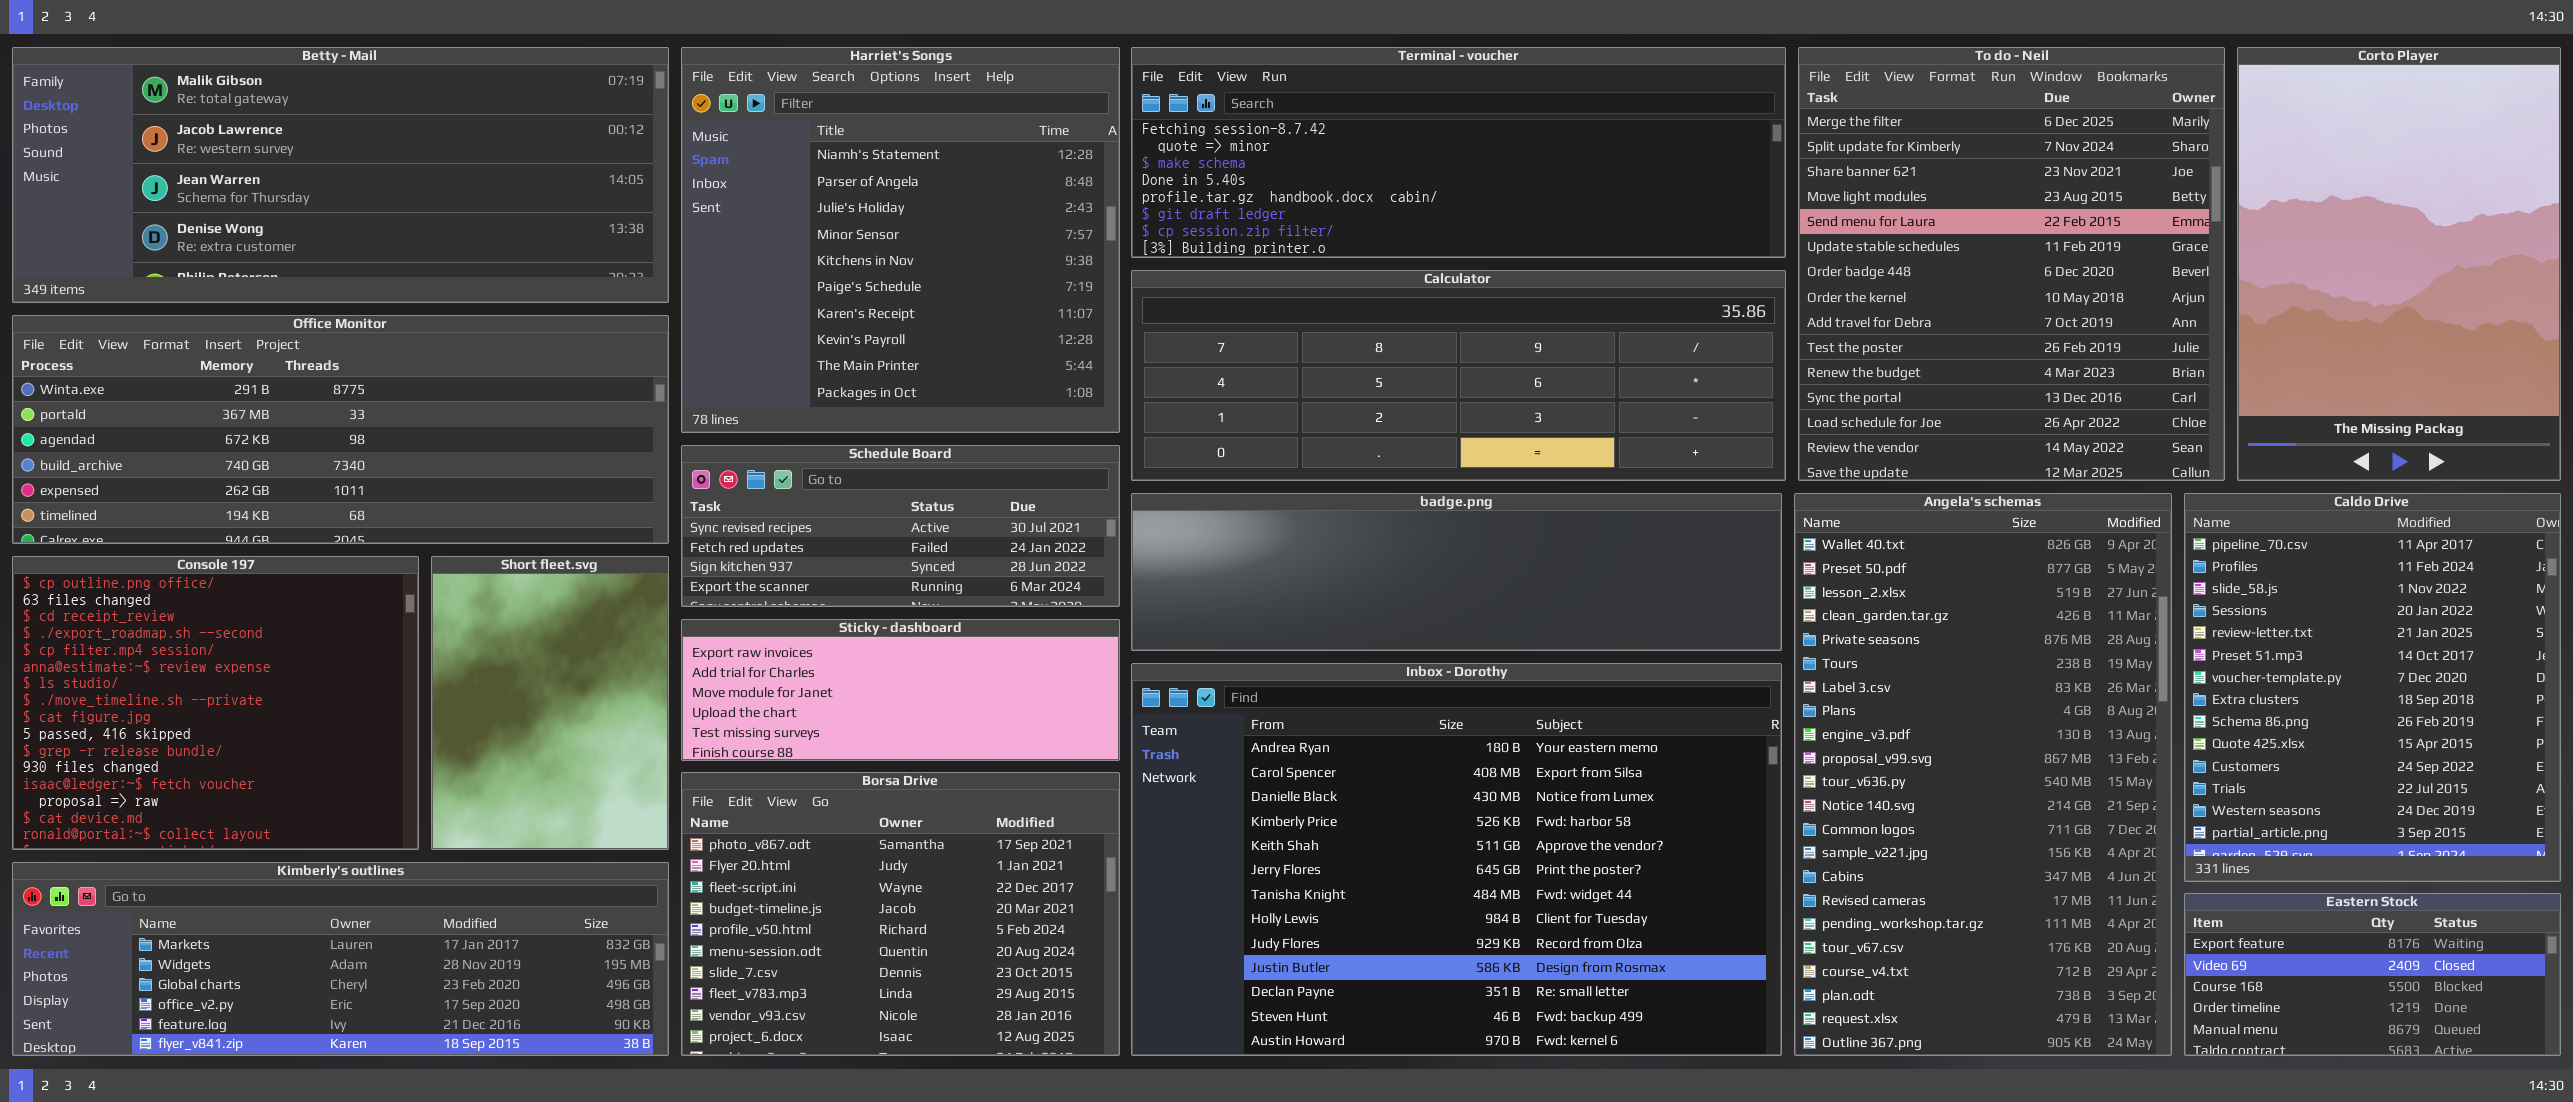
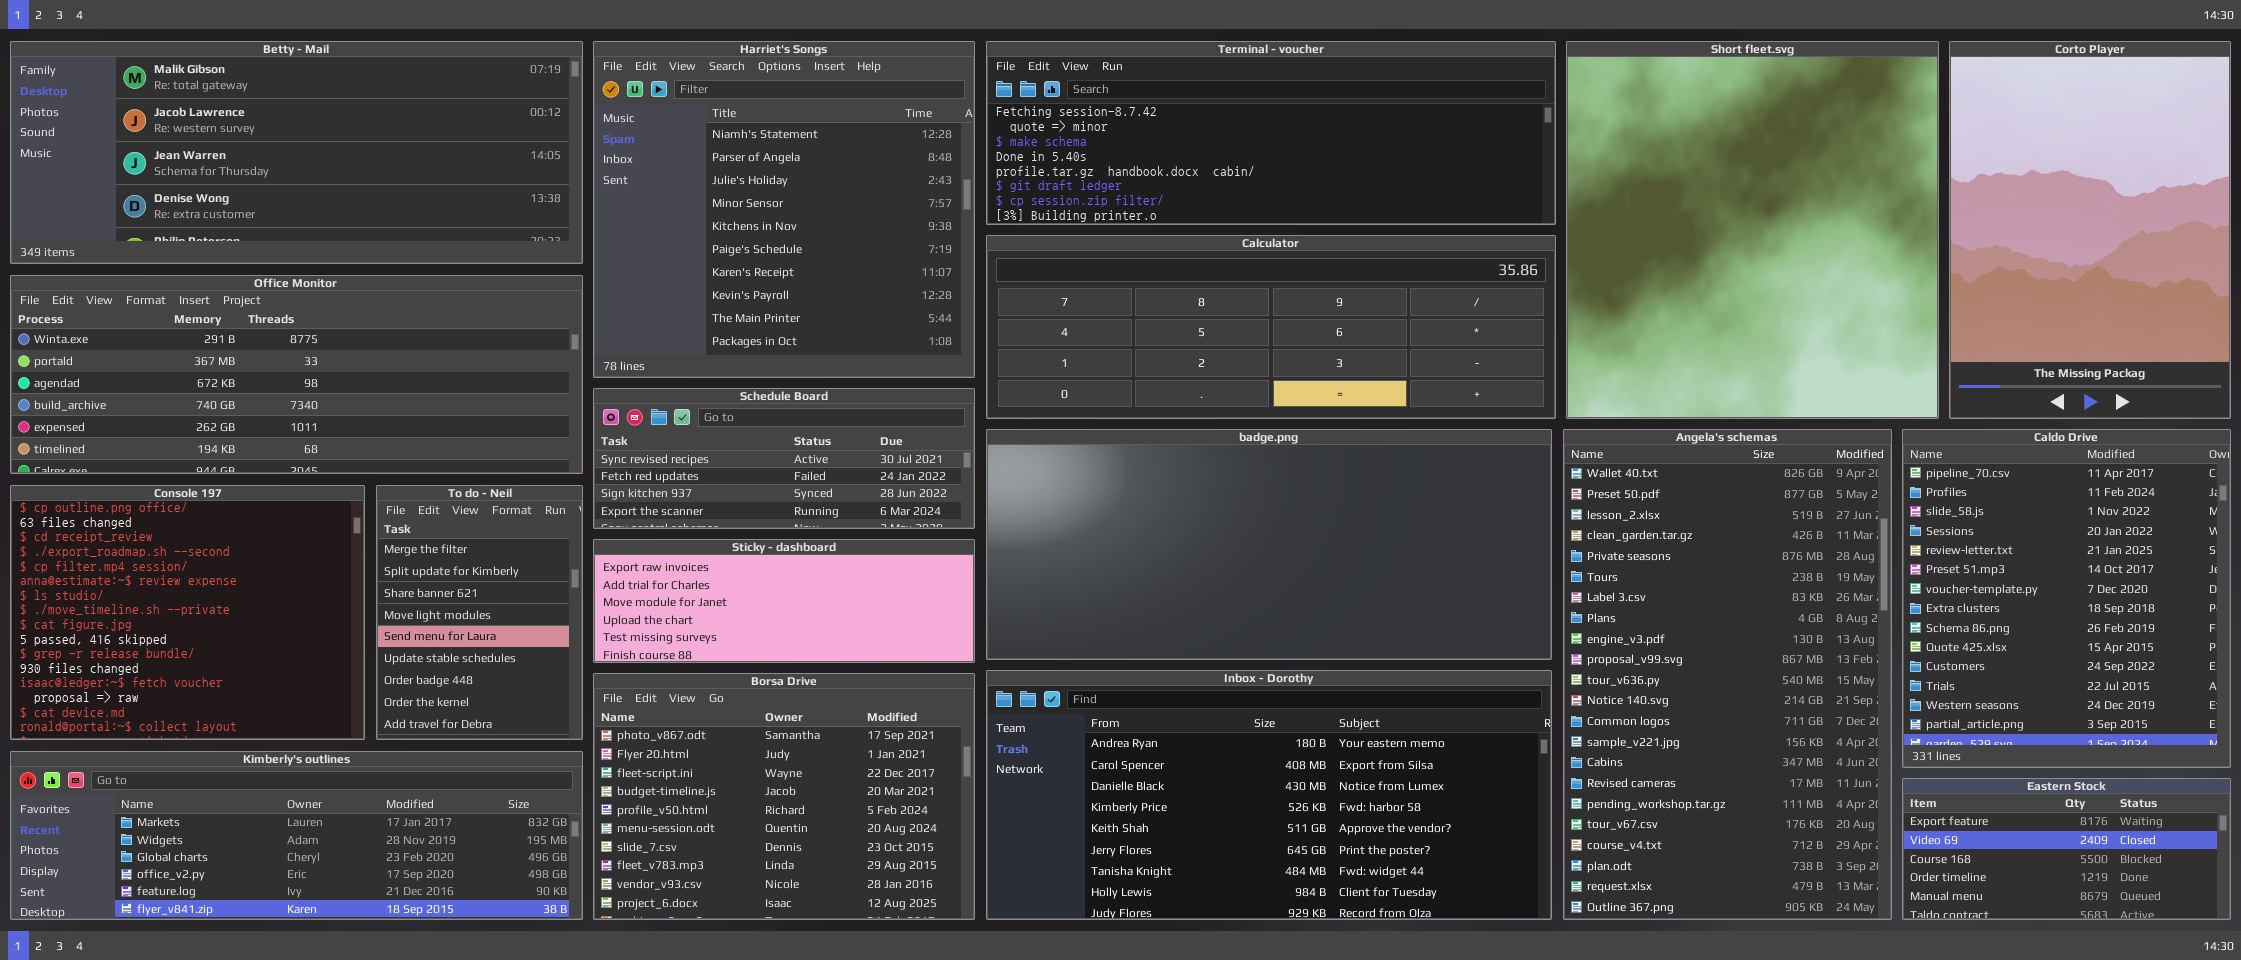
To do - Neil: [1798,47,2225,481] -> [376,485,583,740], moved, resized
badge.png: [1131,493,1782,651] -> [986,429,1552,660], resized
Short fleet.svg: [431,556,669,850] -> [1566,41,1939,419], moved, resized
Inbox - Dorothy: [1131,663,1782,1056] -> [986,670,1552,920], resized

